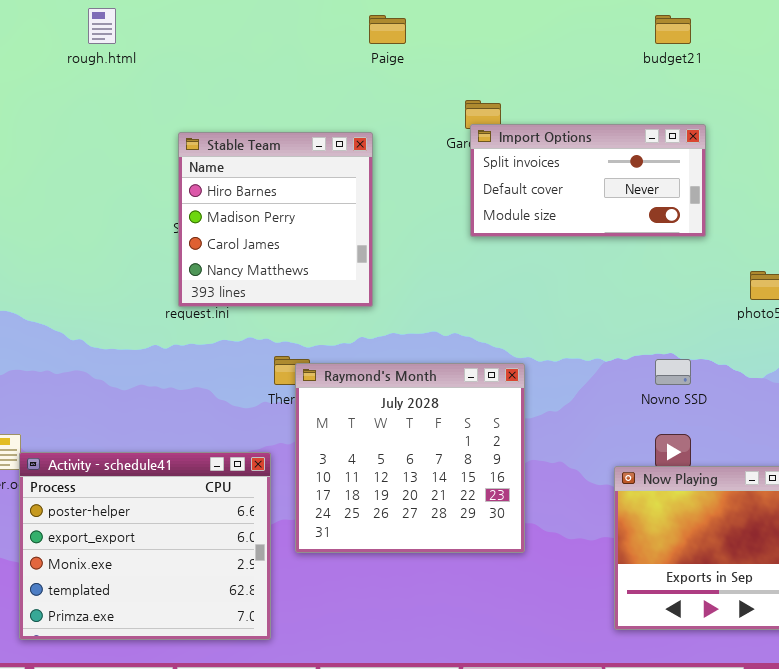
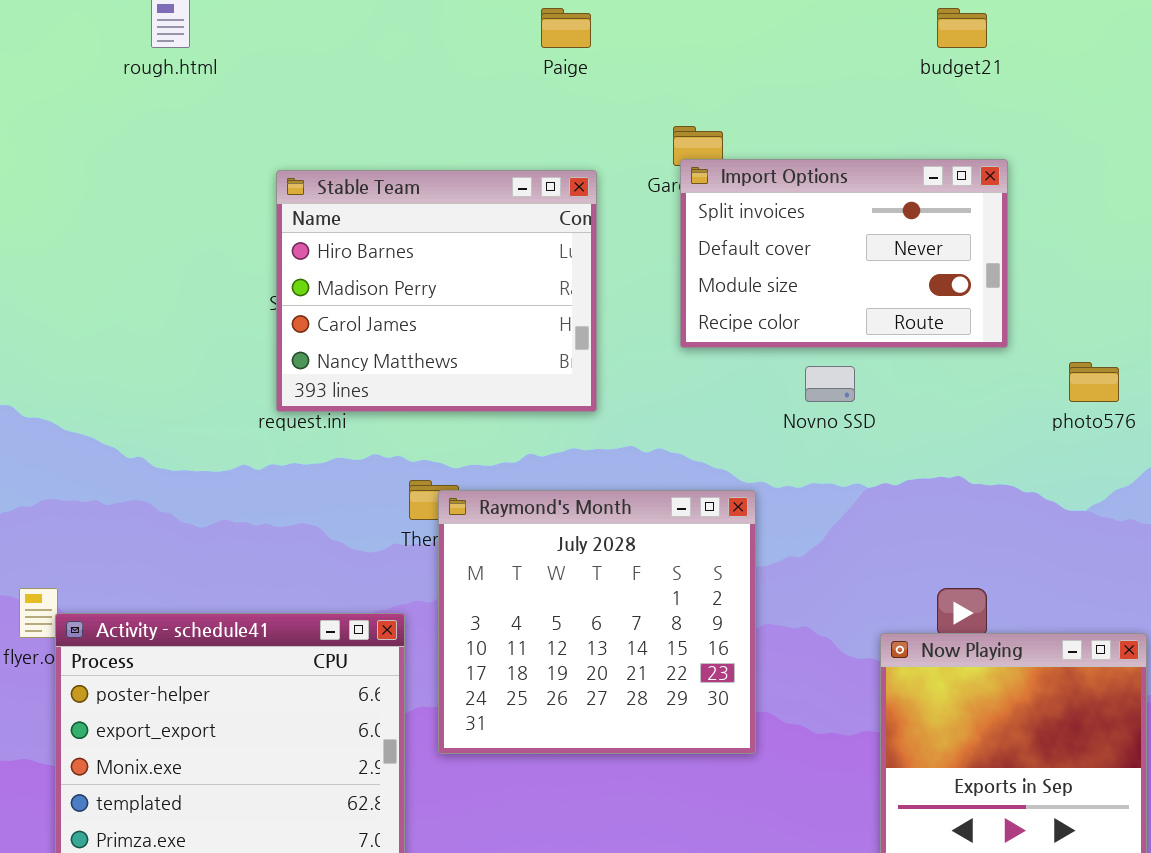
Import Options: [470,124,706,237] -> [680,159,1008,348], resized
Stable Team: [178,132,373,307] -> [276,170,597,412], resized
Novno SSD: [655,359,691,385] -> [805,366,855,402], moved

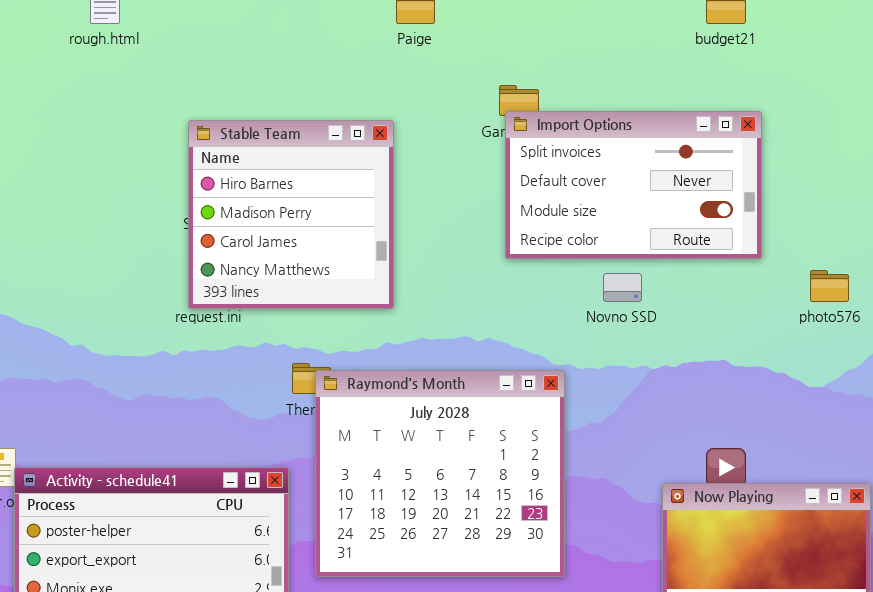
Stable Team: [276,170,597,412] -> [188,120,394,309], resized

